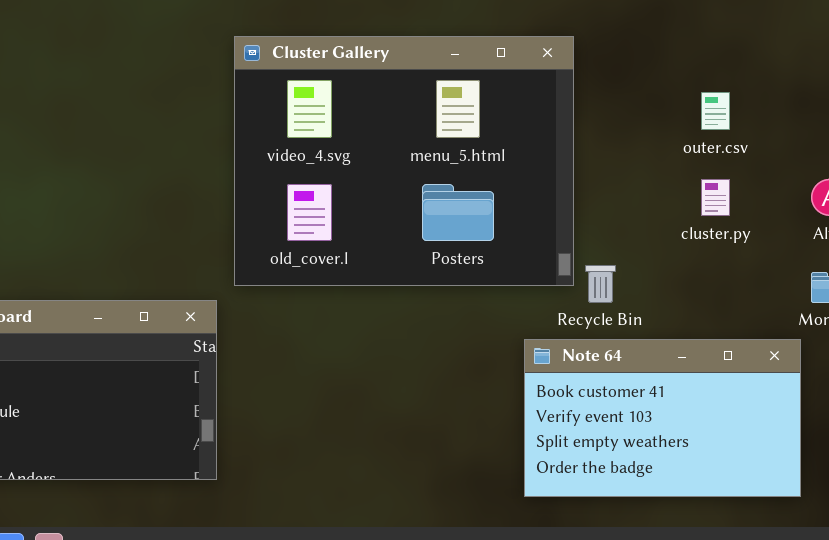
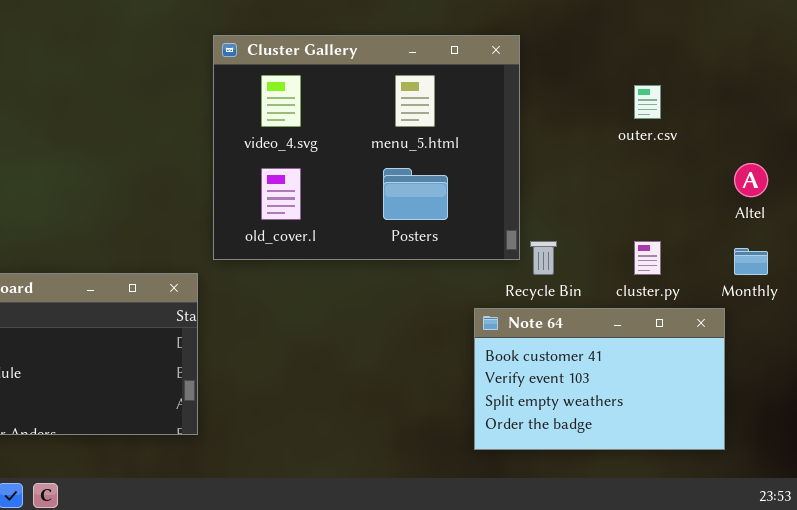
cluster.py: [701,179,730,216] -> [634,241,661,275], moved

